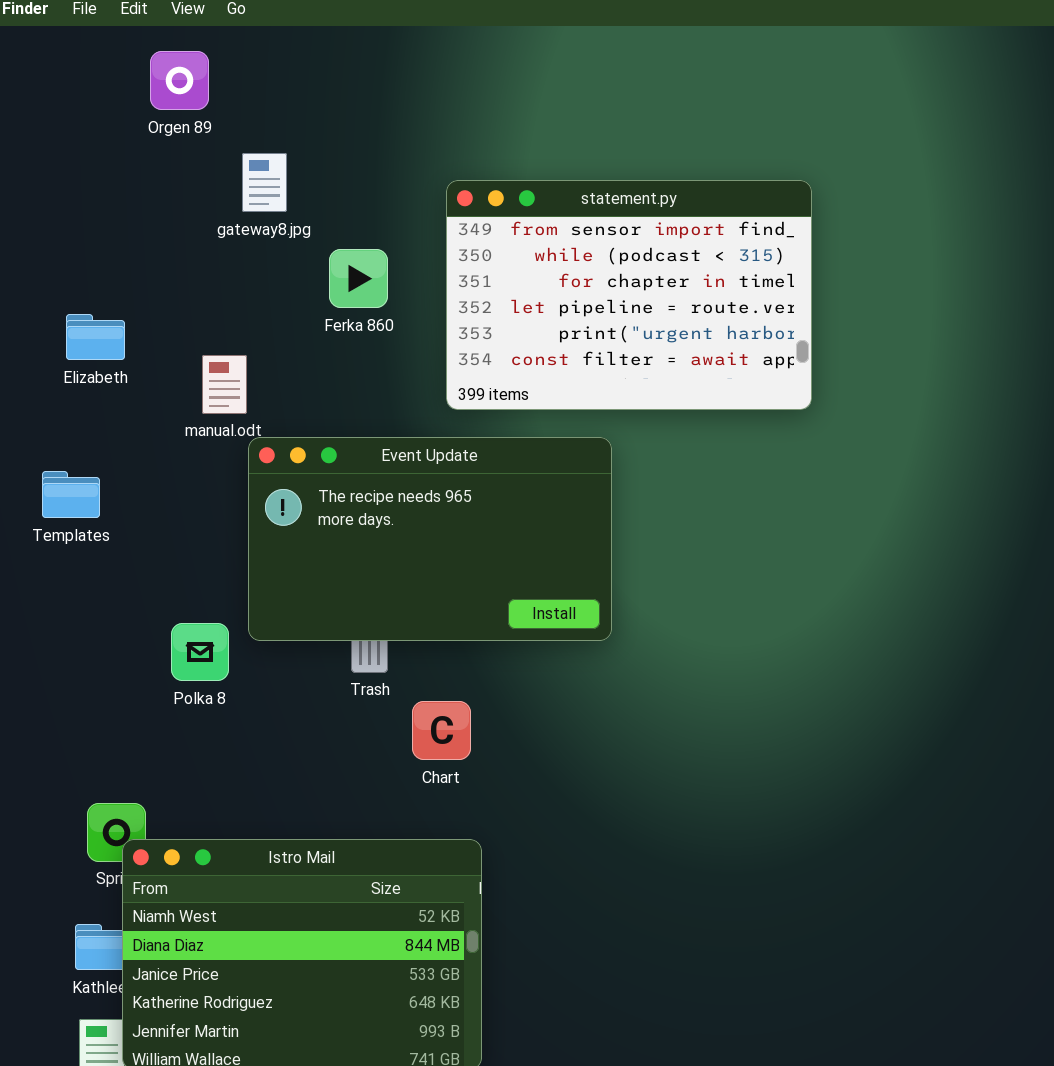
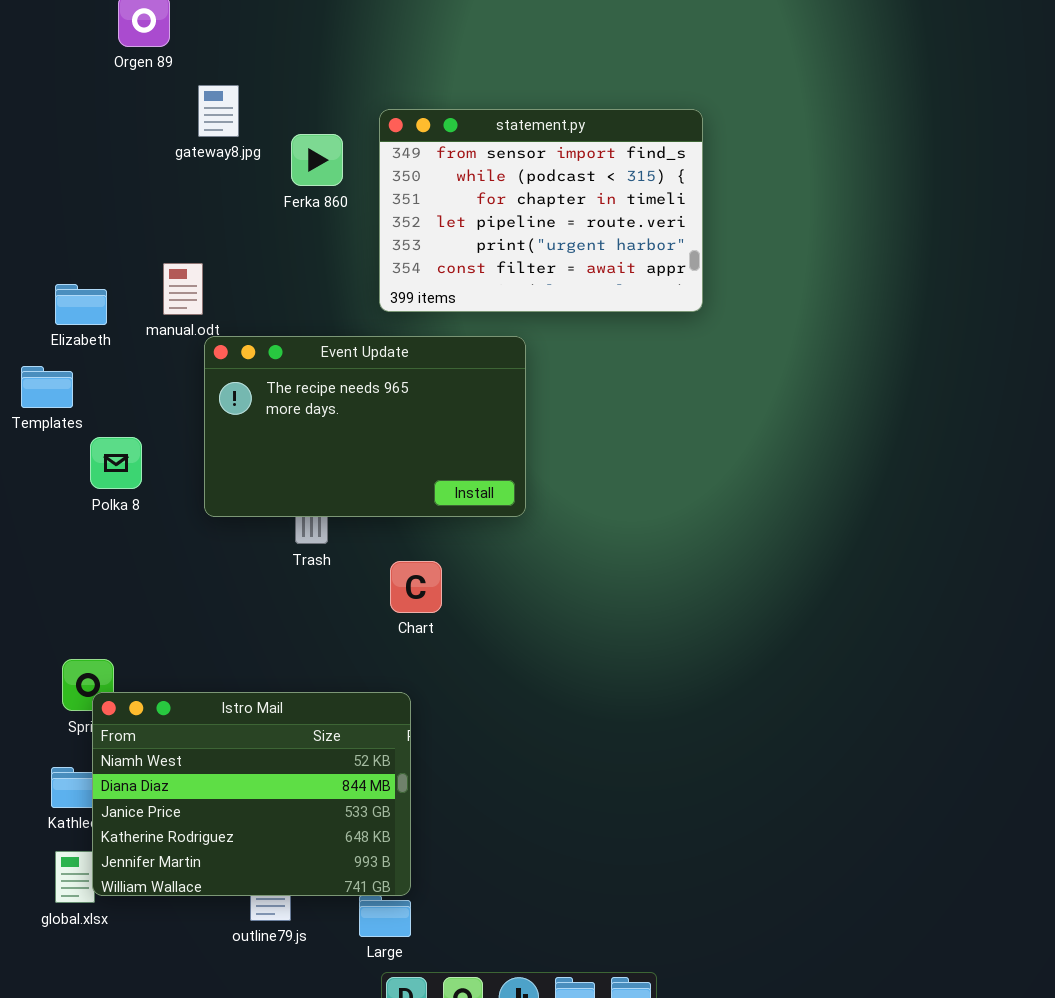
Ferka 860: [329,249,388,308] -> [291,134,343,186], moved
Elizabeth: [66,314,125,360] -> [55,284,107,325], moved
Polka 8: [171,623,229,681] -> [90,437,142,489], moved
Chart: [412,701,471,760] -> [390,561,442,613], moved

